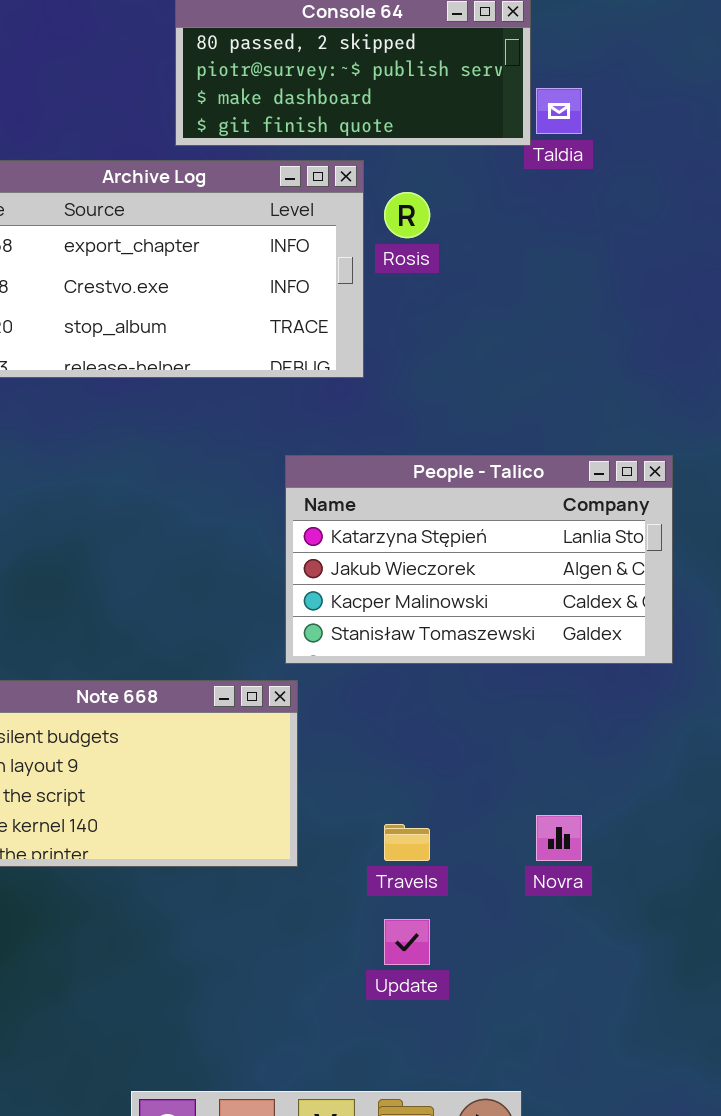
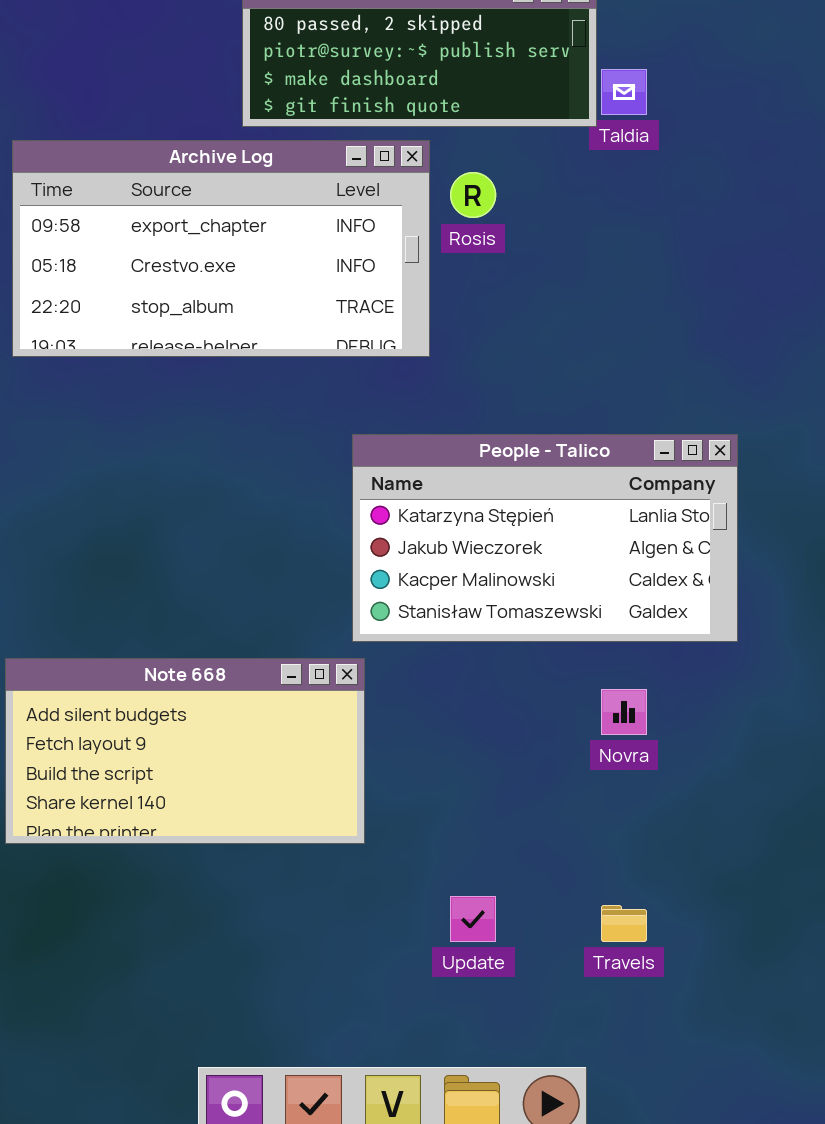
Novra: [536,815,582,861] -> [601,689,647,735], moved
Travels: [384,824,430,861] -> [601,905,647,942], moved

